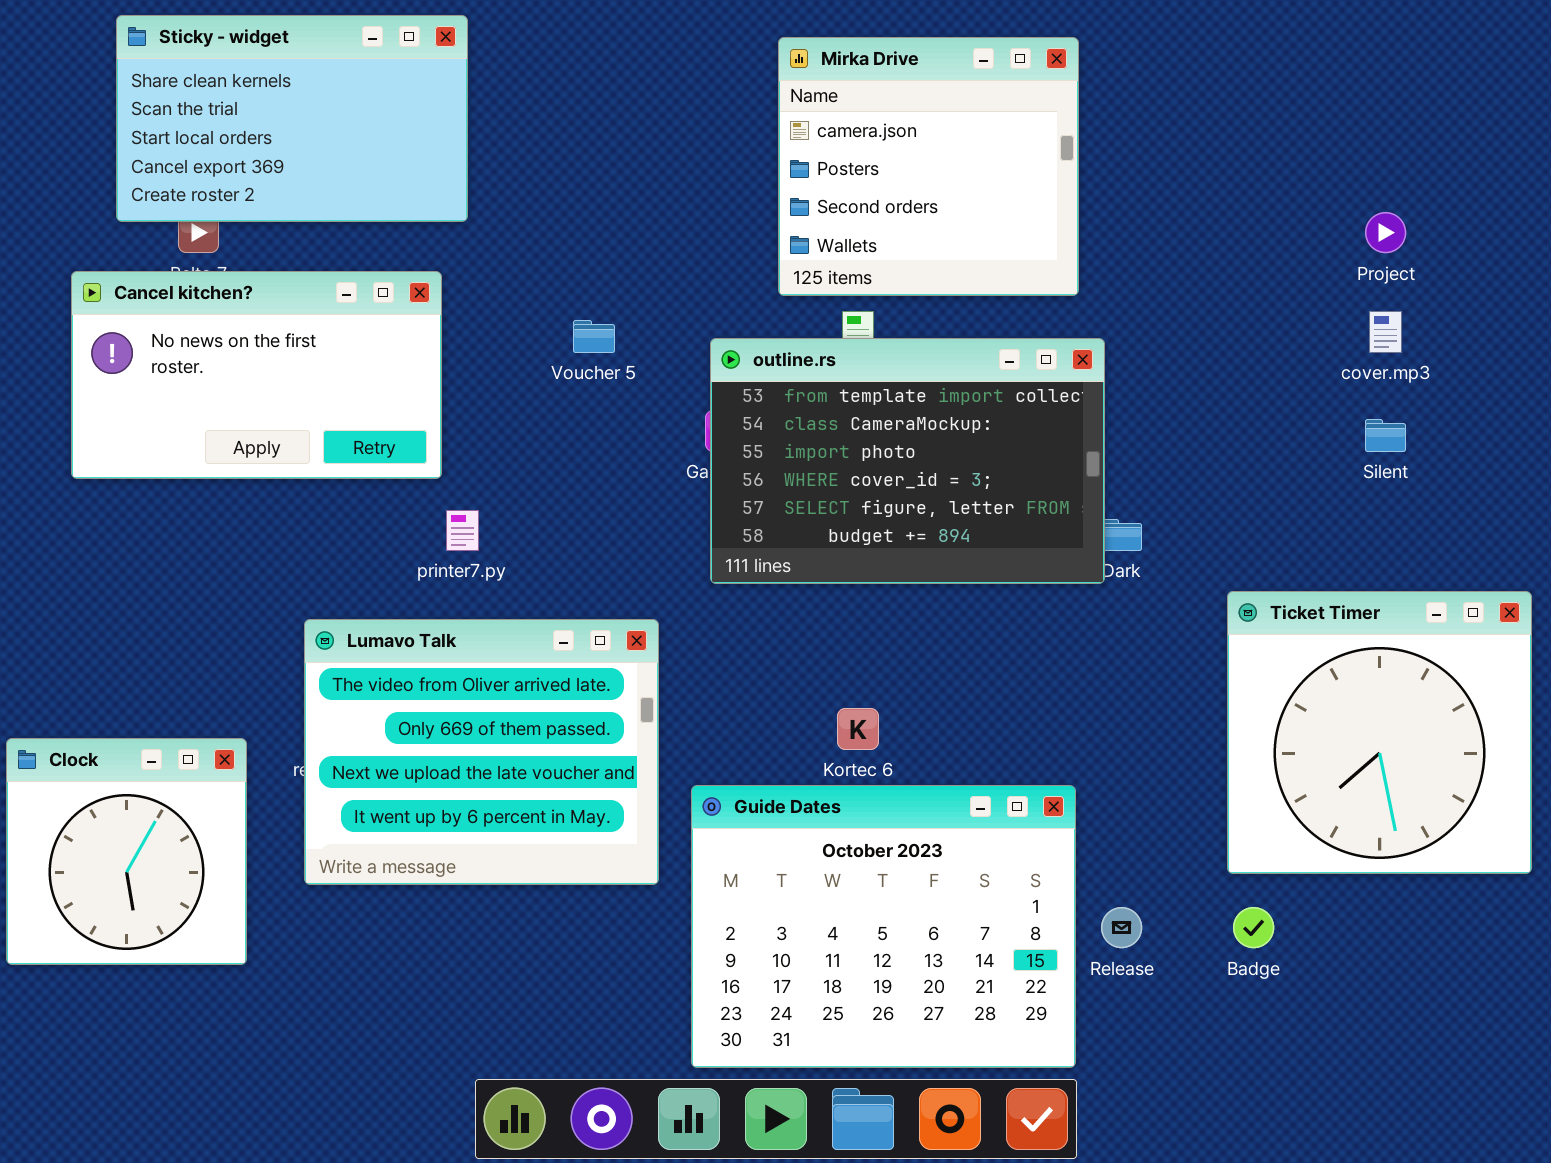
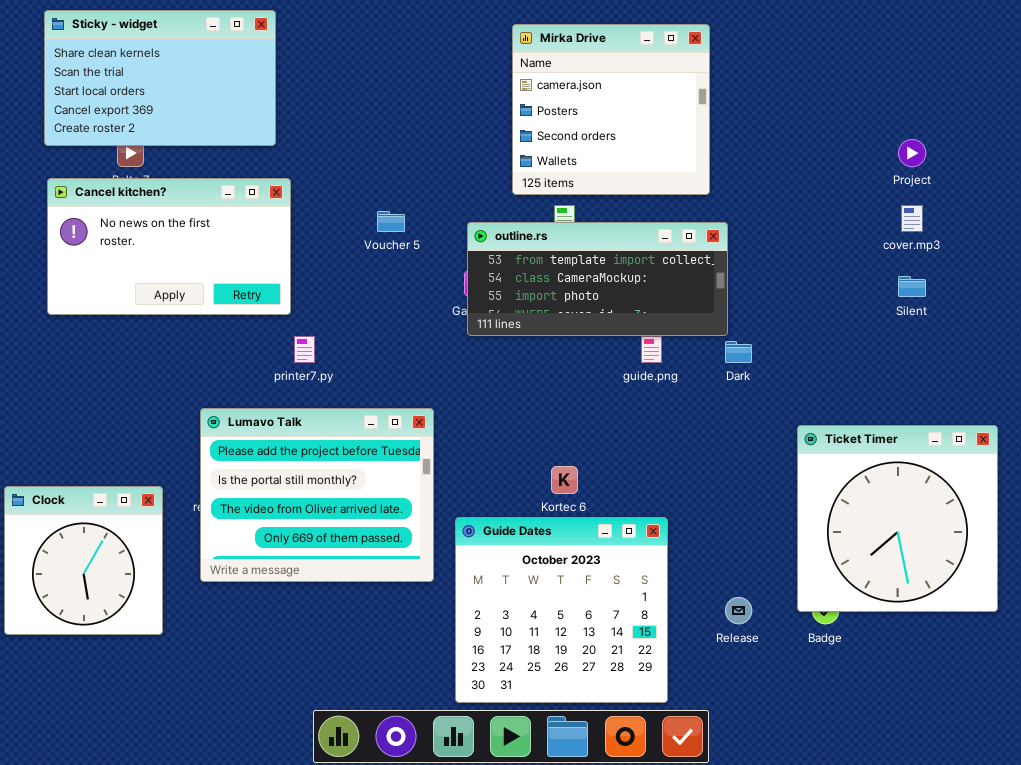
Sticky - widget: [116,15,468,222] -> [44,10,276,146], moved
outline.rs: [710,338,1105,584] -> [467,222,728,336], resized
Ticket Timer: [1227,591,1532,874] -> [797,425,998,612], moved
Lumavo Talk: [304,619,659,885] -> [200,408,434,582], scrolled up 2 rows
Guide Dates: [691,785,1076,1068] -> [455,517,668,703], resized

